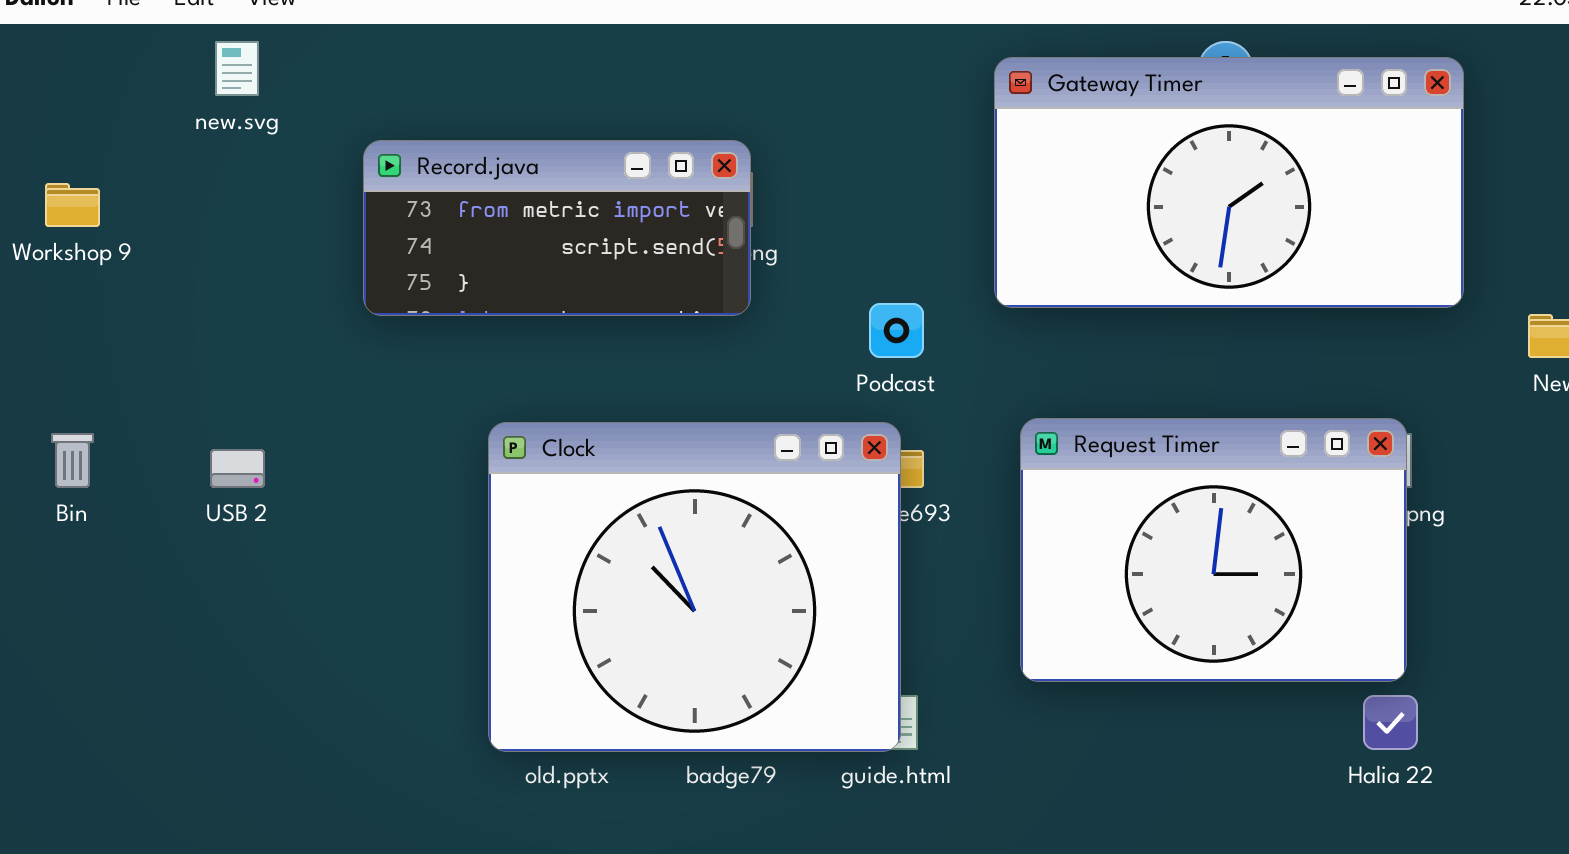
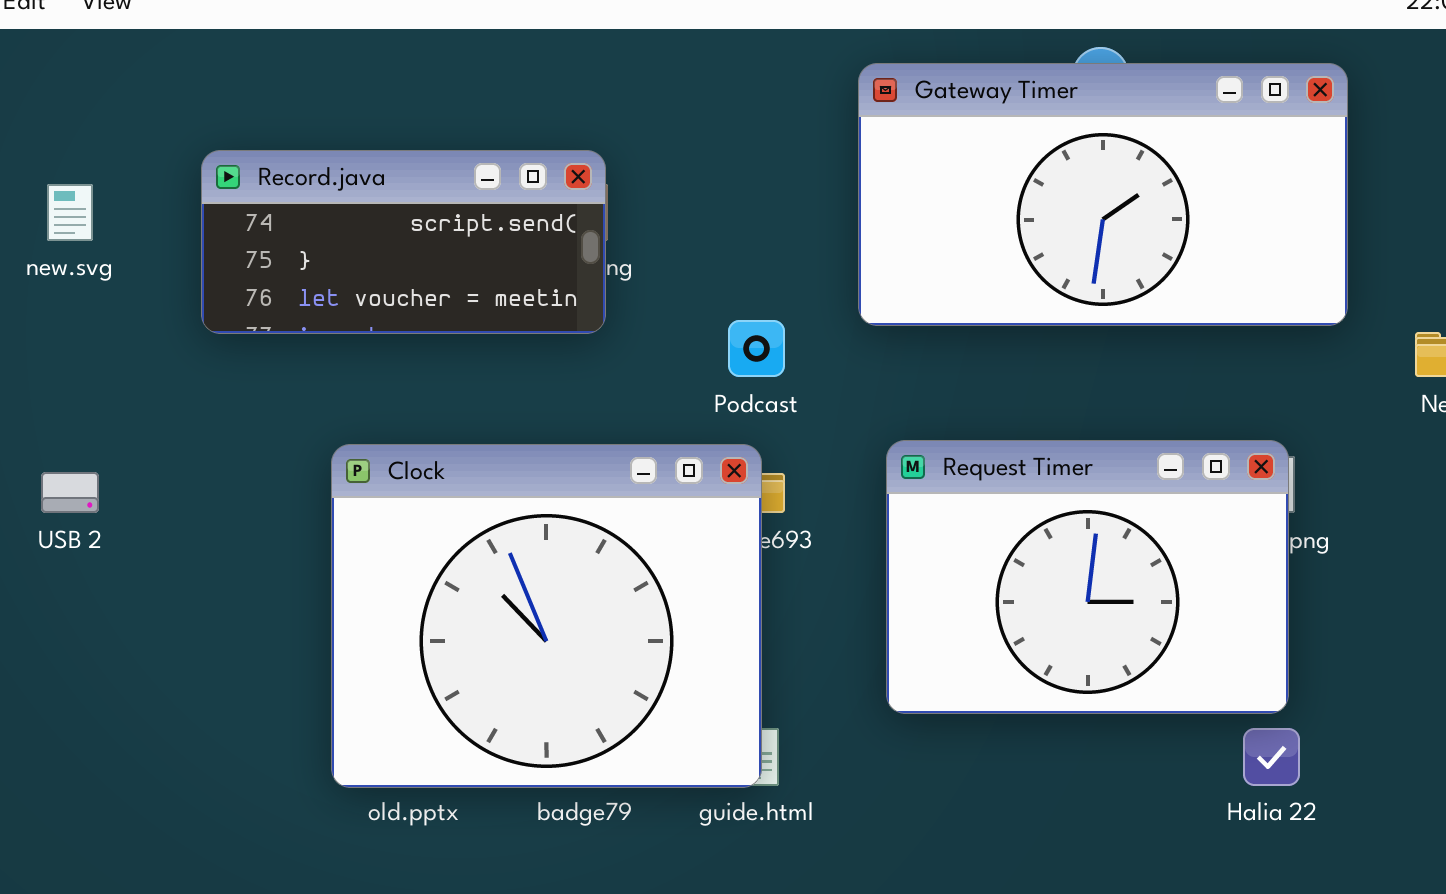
new.svg: [215,41,259,96] -> [47,184,93,241], moved
Record.java: [363,140,751,316] -> [201,150,606,334], scrolled down 1 row

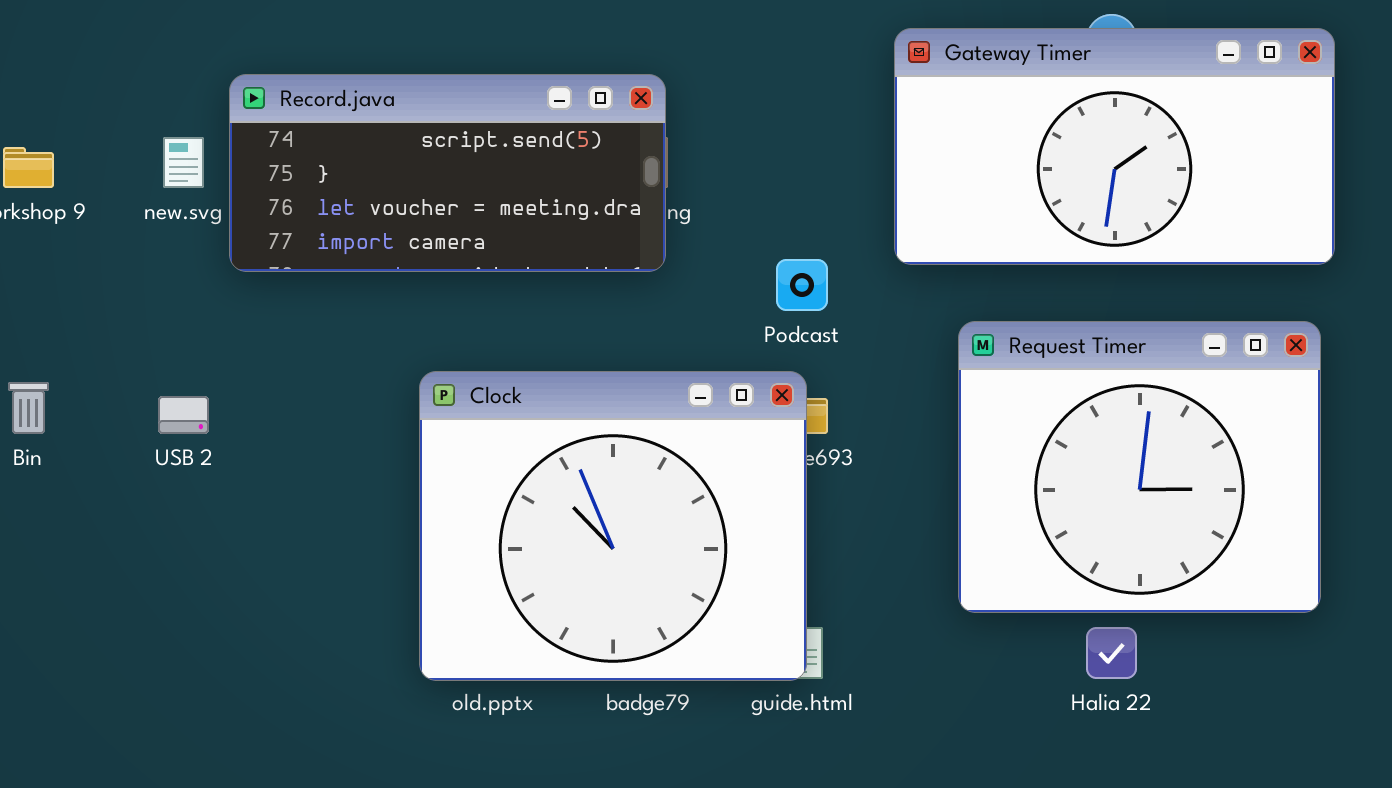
Record.java: [201,150,606,334] -> [229,74,666,272], resized
Request Timer: [886,440,1289,714] -> [958,321,1321,613], moved, resized
Halia 22: [1243,728,1300,786] -> [1086,627,1137,679], moved

